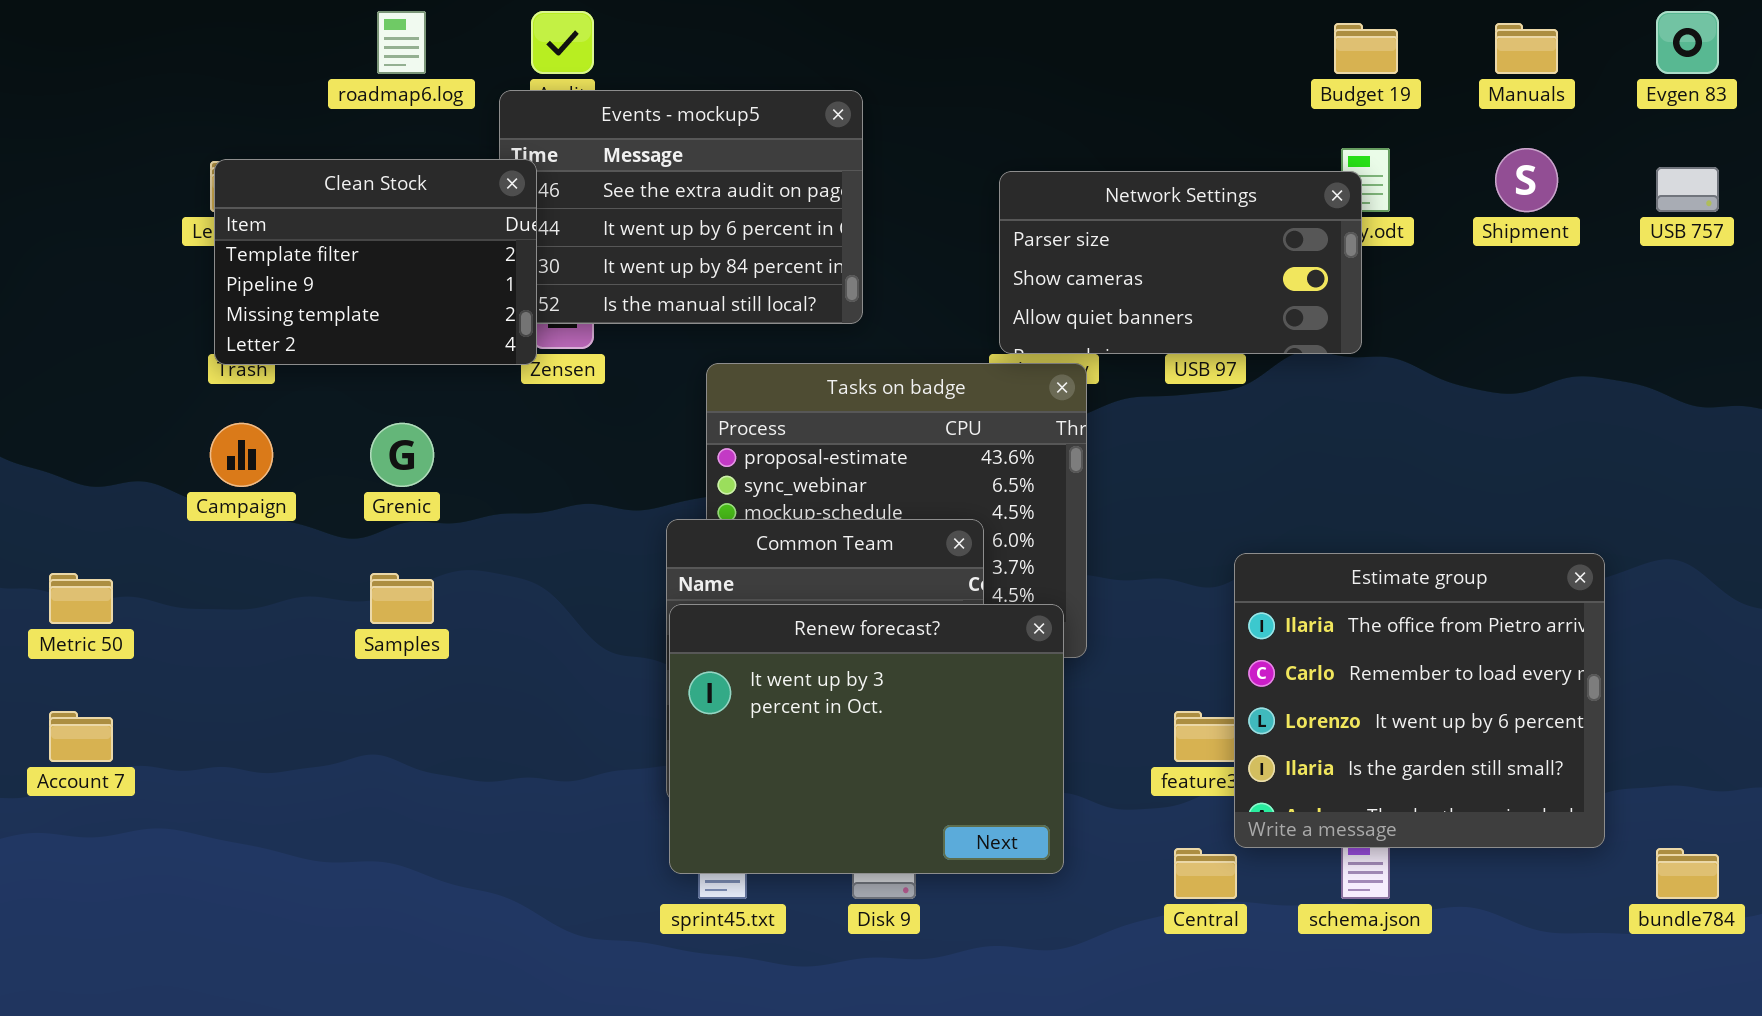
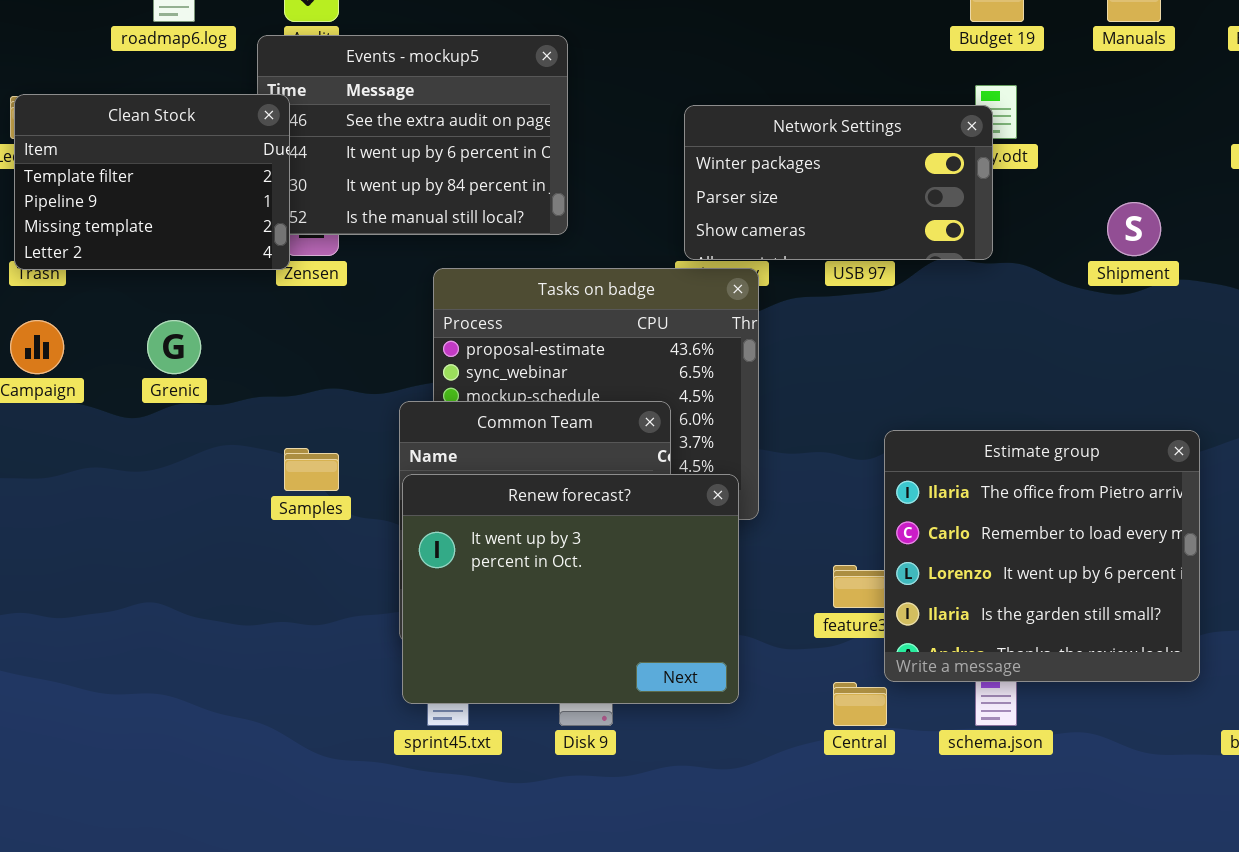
Shipment: [1495,148,1558,212] -> [1107,202,1161,256], moved
Network Settings: [999,171,1362,354] -> [684,105,993,260], scrolled up 1 row
Samples: [370,573,434,624] -> [284,448,339,491], moved

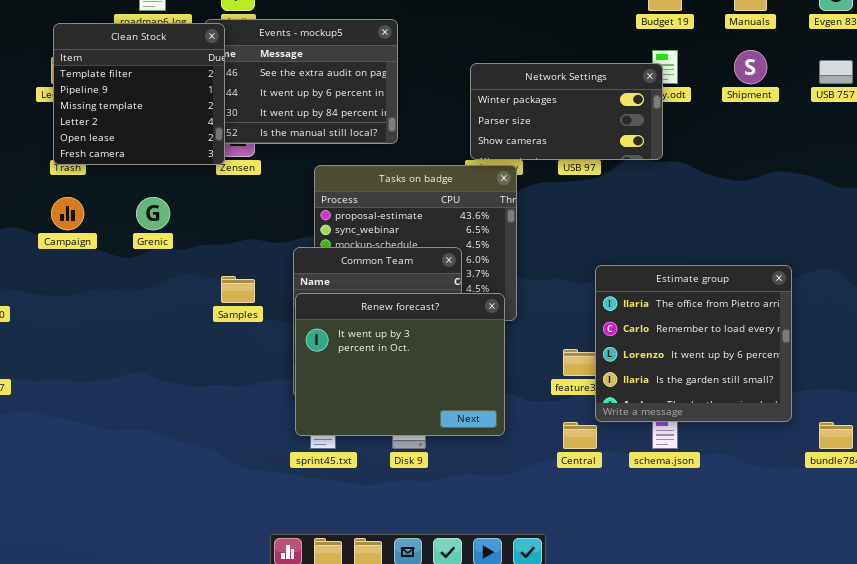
Clean Stock: [14,94,290,270] -> [53,23,225,165], resized
Shipment: [1107,202,1161,256] -> [734,50,767,84], moved

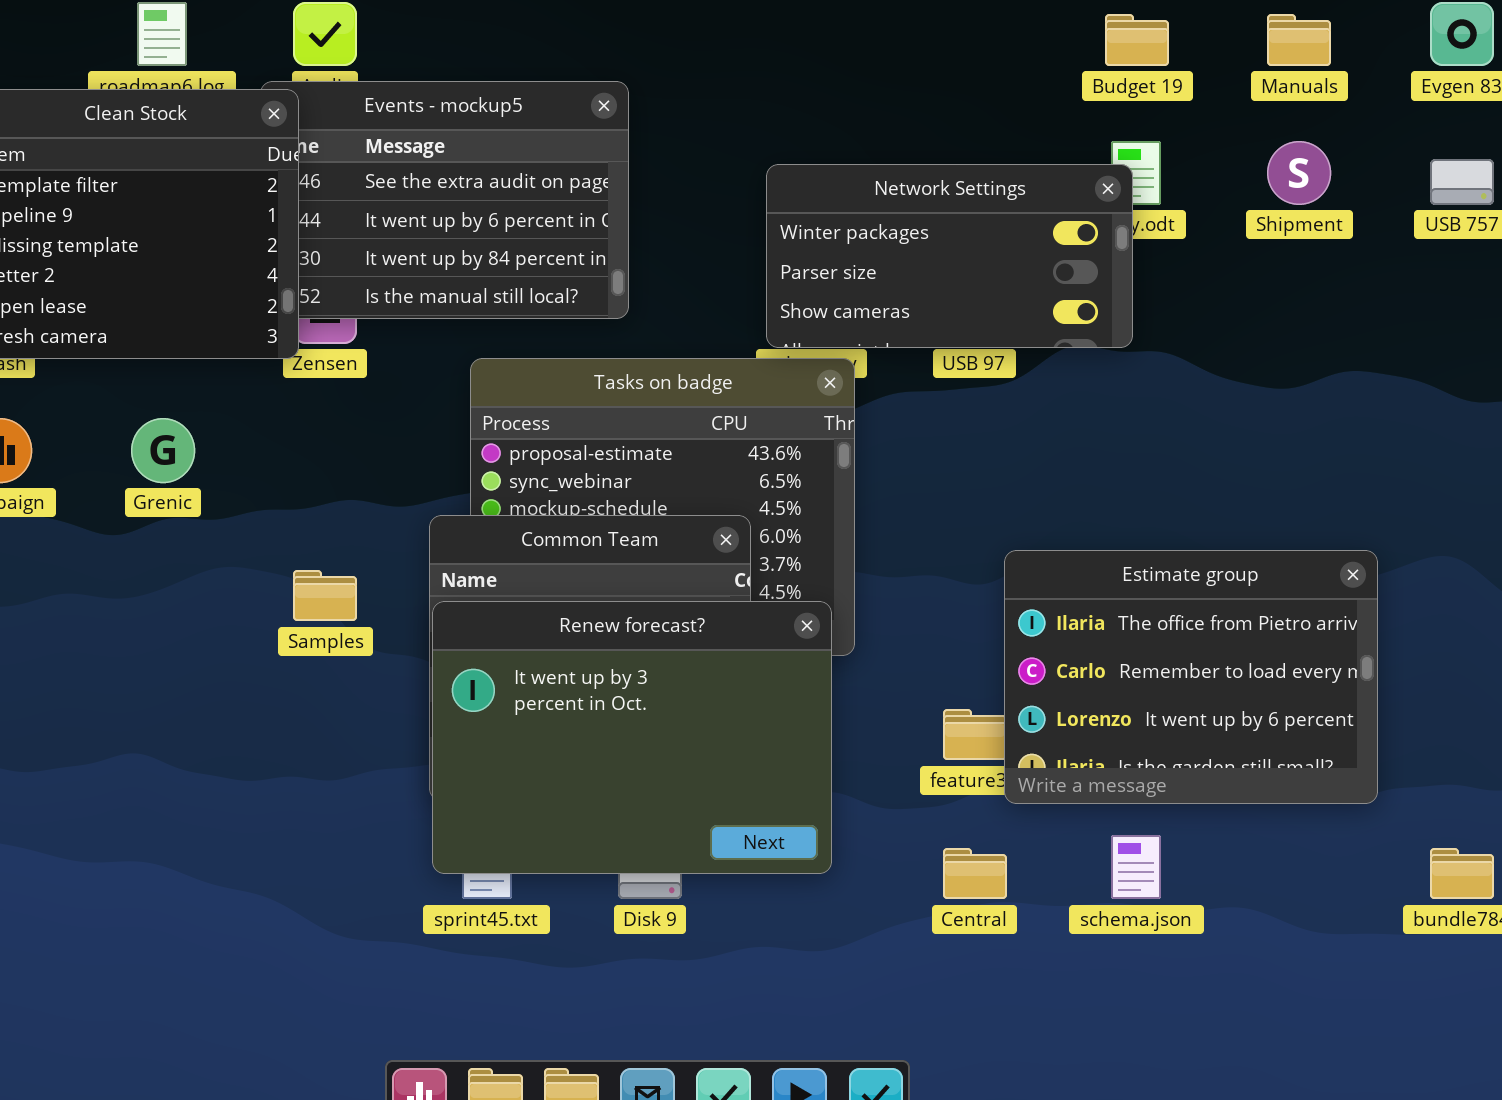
Estimate group: [595,265,792,422] -> [1004,550,1378,804], resized

